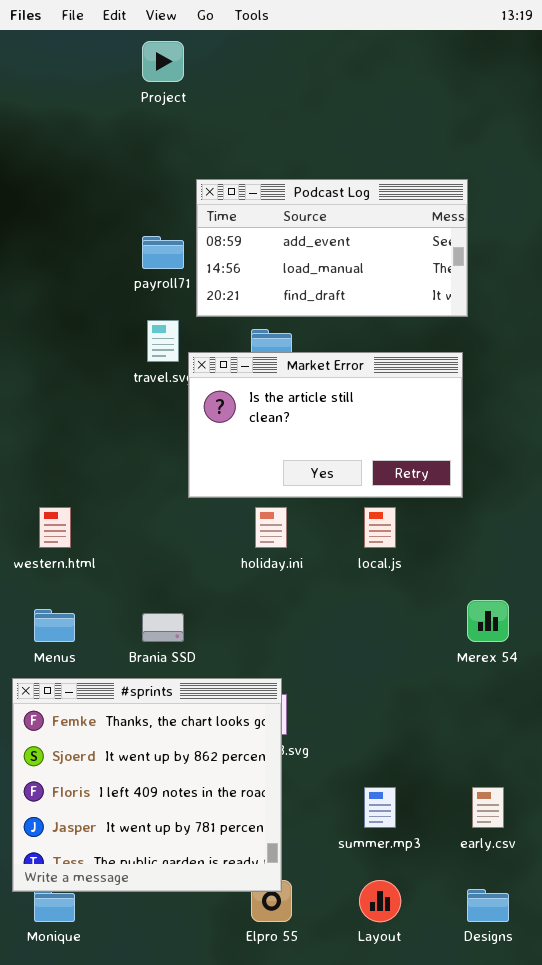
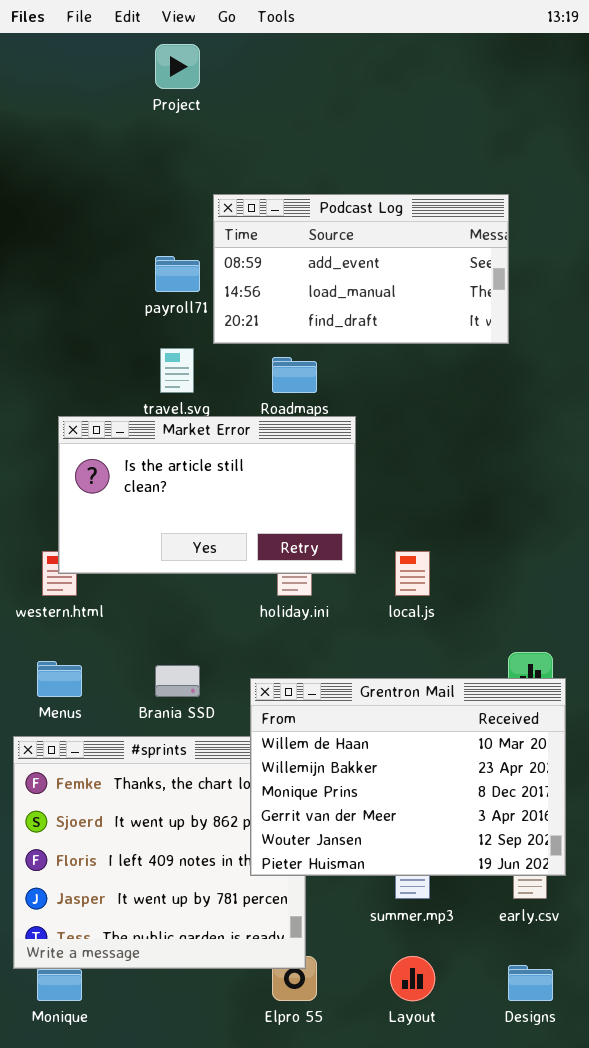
Market Error: [188,352,463,498] -> [58,416,356,574], moved
Grentron Mail: none -> [250,678,566,876], opened

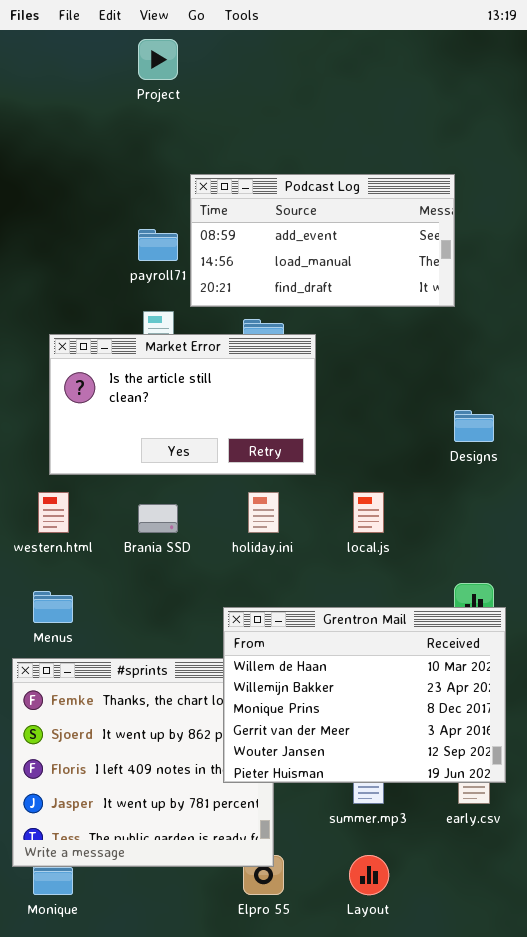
Market Error: [58,416,356,574] -> [49,334,316,475], moved
Brania SSD: [155,665,200,697] -> [138,504,178,533], moved
Designs: [508,965,553,1001] -> [454,410,494,442], moved

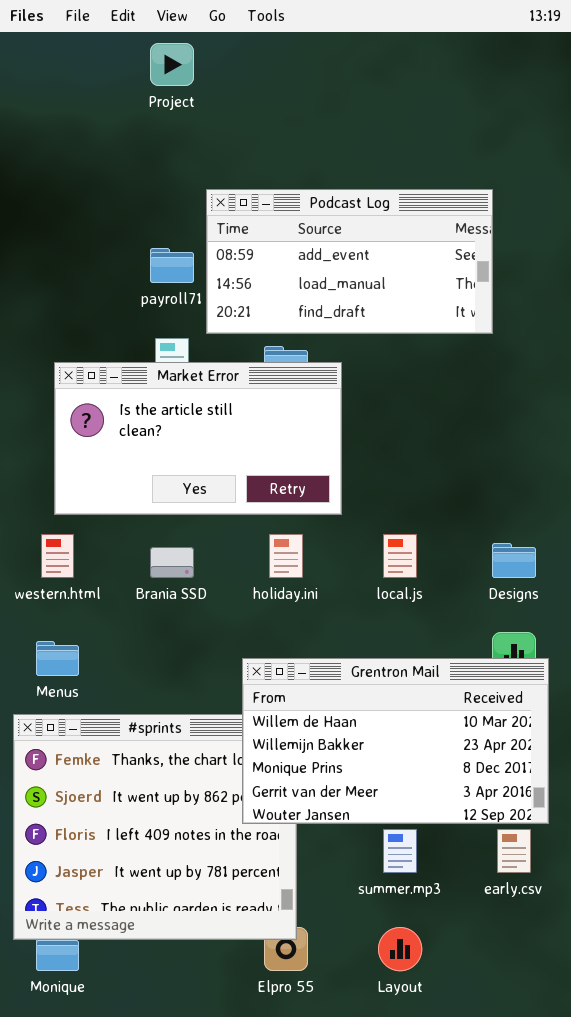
Designs: [454,410,494,442] -> [492,543,536,578], moved
Grentron Mail: [223,607,506,783] -> [242,658,549,824], resized

